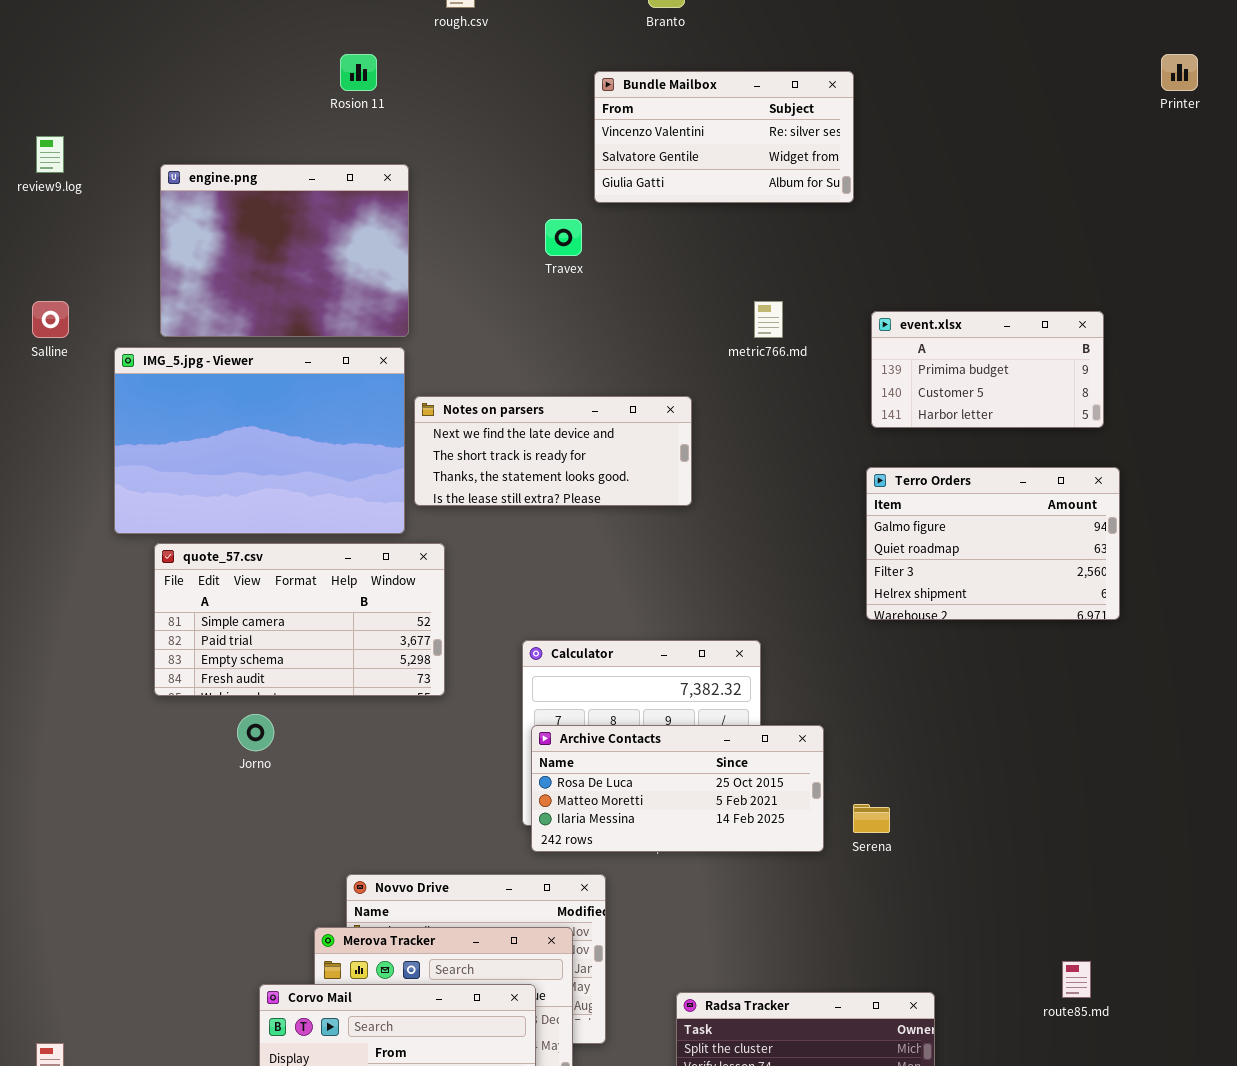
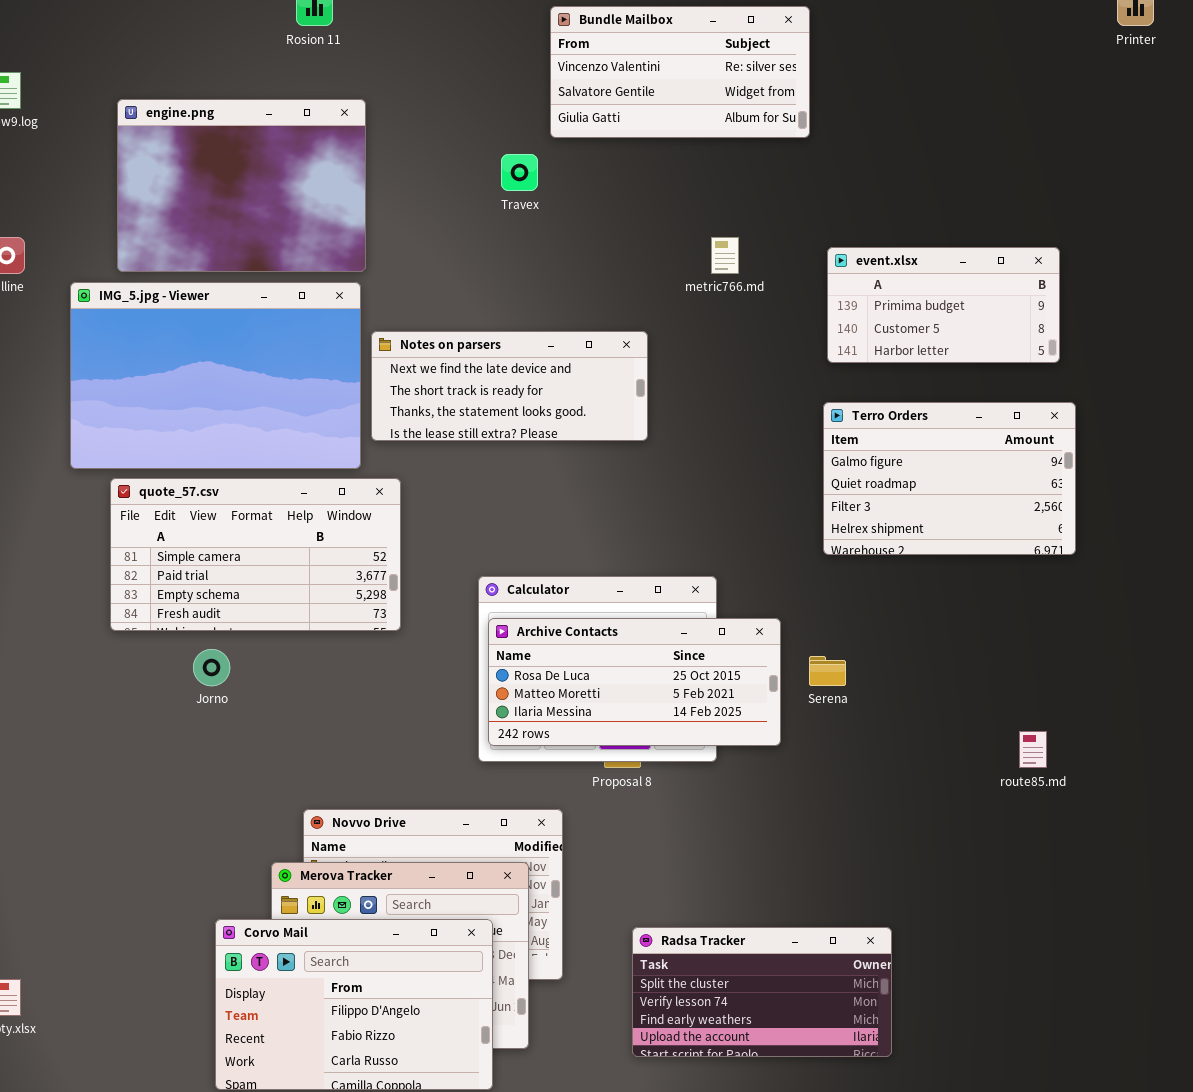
Archive Contacts: [531,725,824,852] -> [488,618,781,746], moved
Serena: [853,804,890,833] -> [809,656,846,686], moved
route85.md: [1062,961,1091,998] -> [1019,731,1047,768], moved

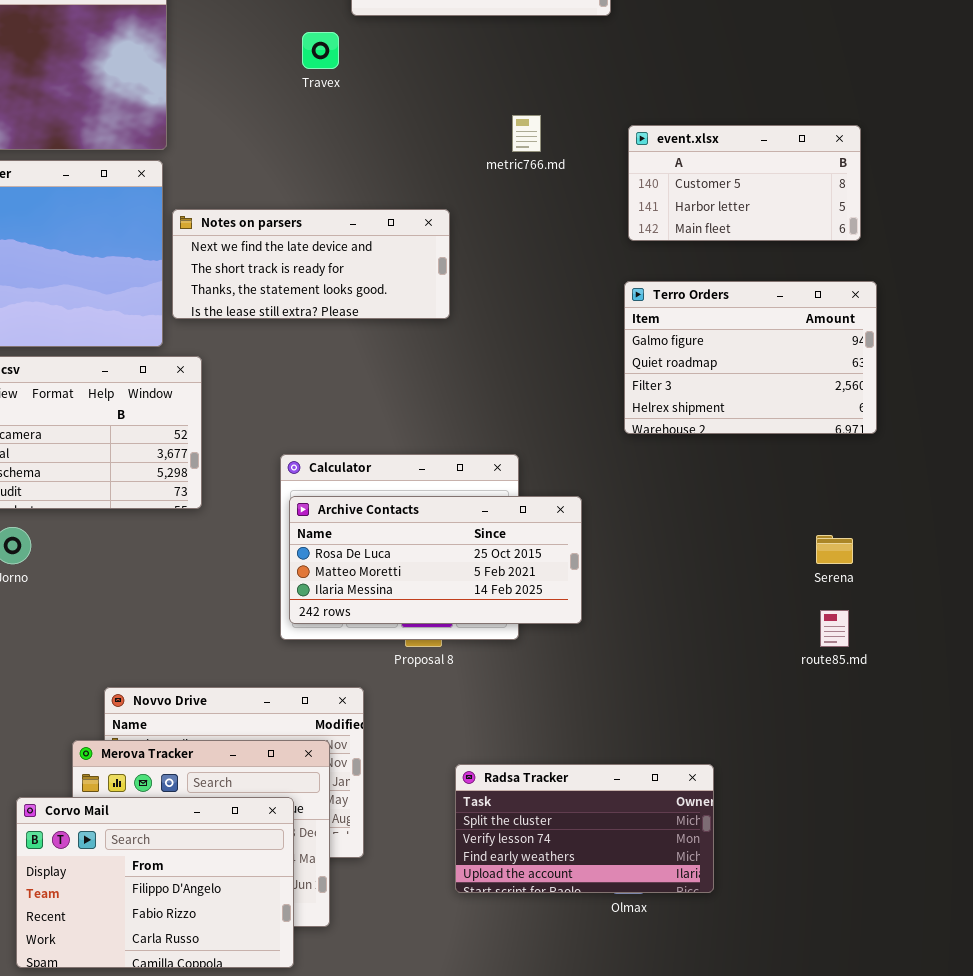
event.xlsx: [827,247,1060,363] -> [628,125,861,241], scrolled down 1 row
Serena: [809,656,846,686] -> [816,535,853,564], moved
Radsa Tracker: [632,927,892,1057] -> [455,764,714,893], moved

